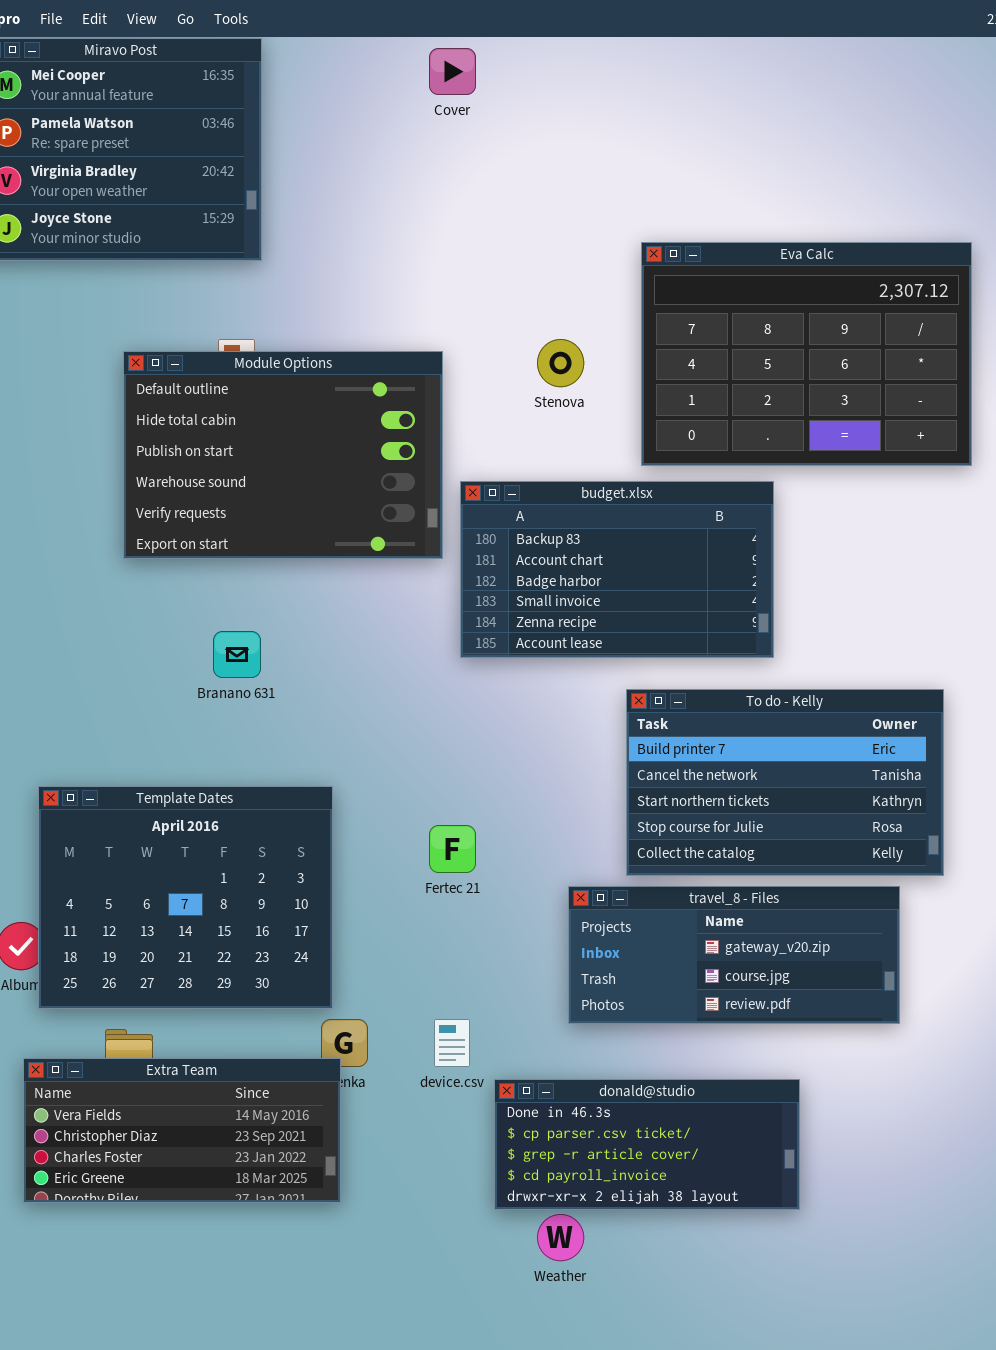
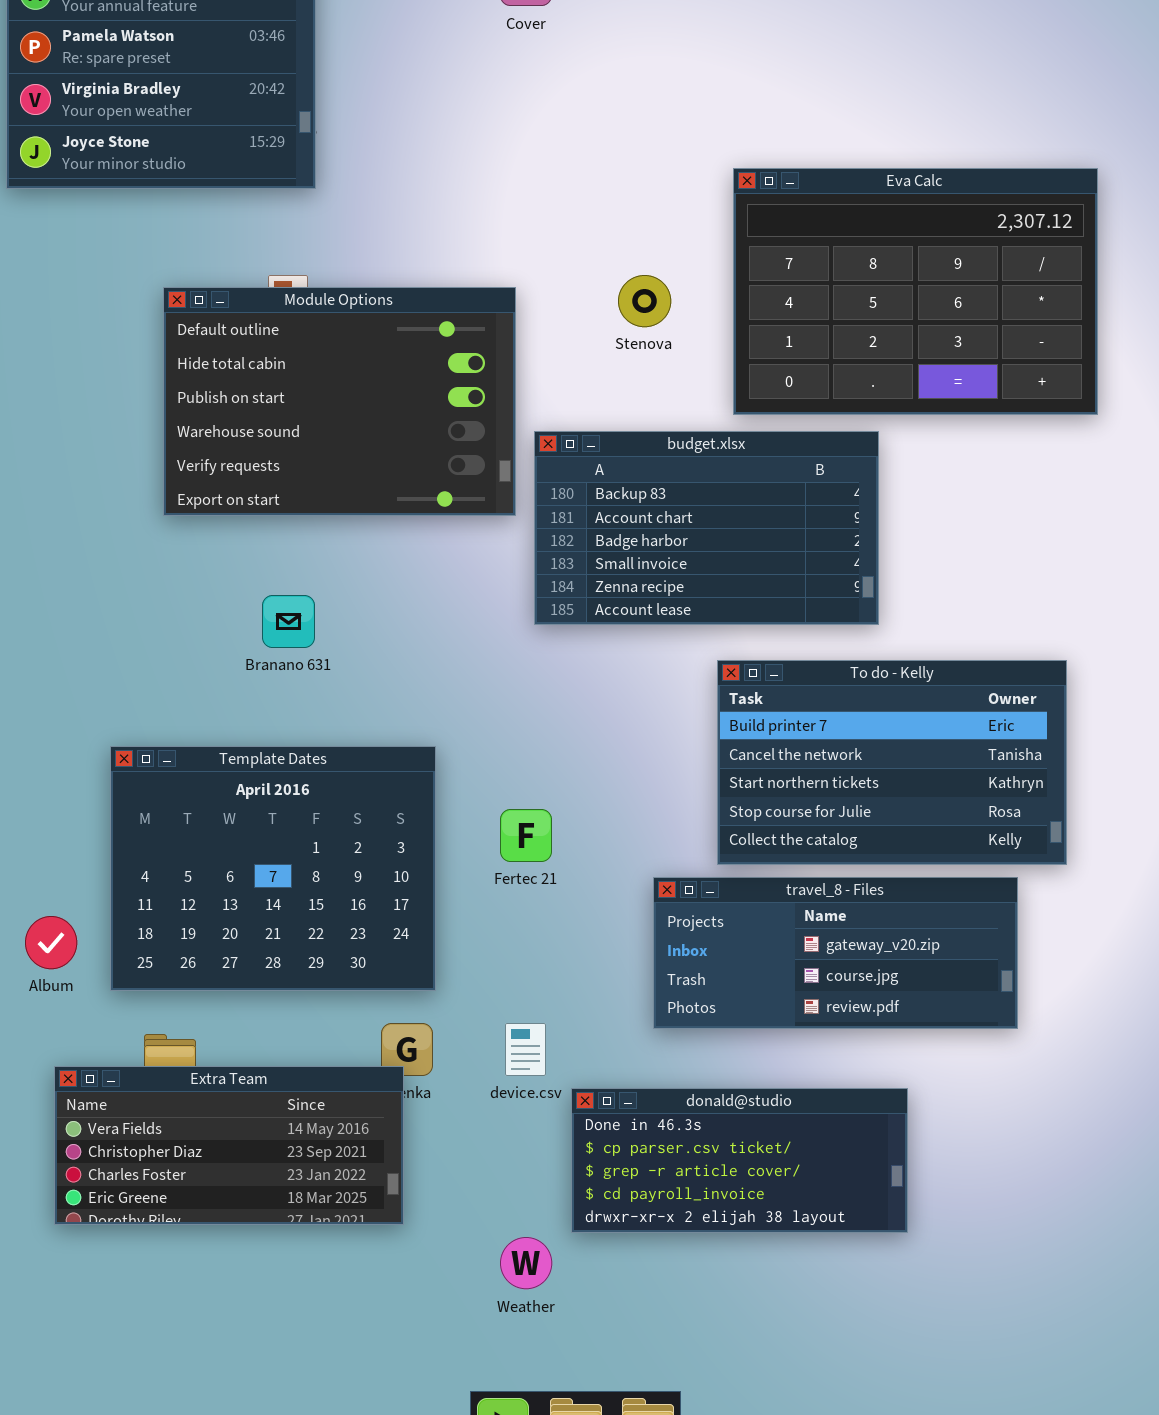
Template Dates: [38,786,333,1009] -> [110,746,436,991], moved
Weather: [537,1214,584,1261] -> [500,1237,552,1289], moved

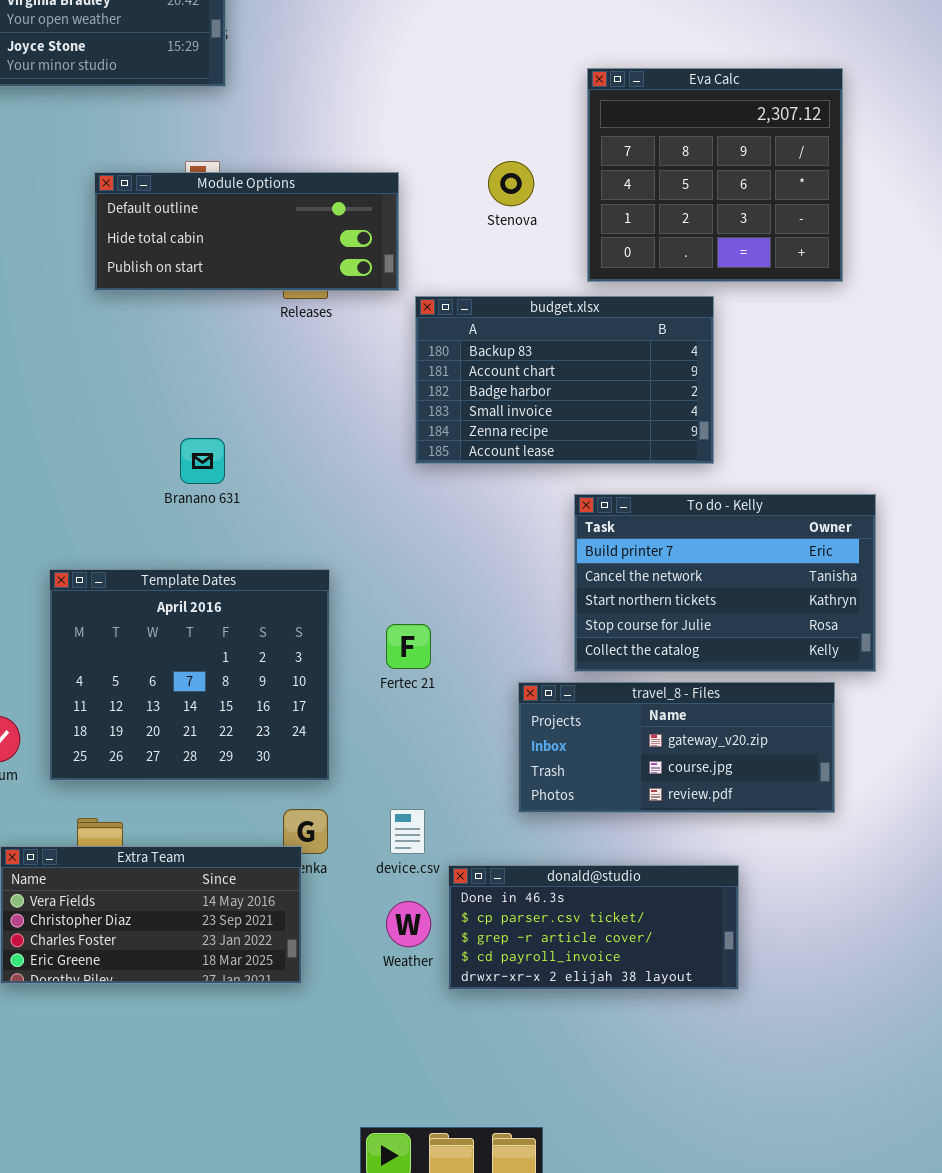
Eva Calc: [733,168,1098,415] -> [587,68,843,282], resized
Module Options: [163,287,516,516] -> [94,172,399,291], resized
Weather: [500,1237,552,1289] -> [386,901,431,947], moved

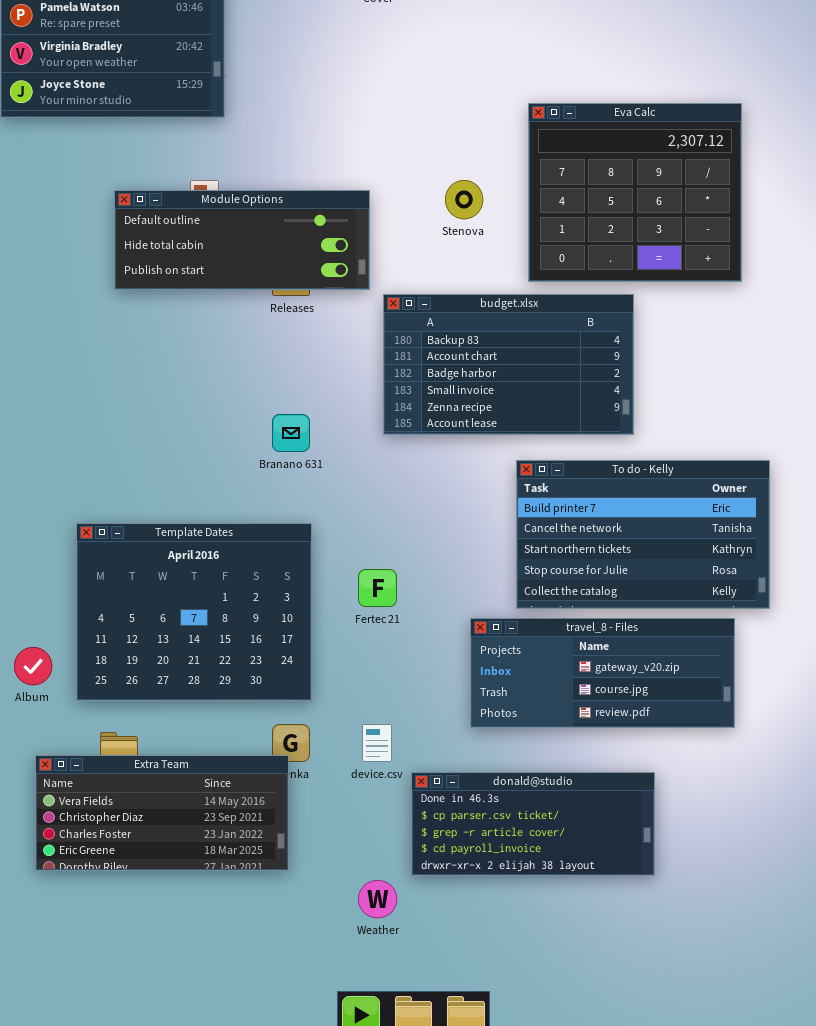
Branano 631: [180,438,225,484] -> [272,414,310,452], moved
Weather: [386,901,431,947] -> [358,880,397,918], moved

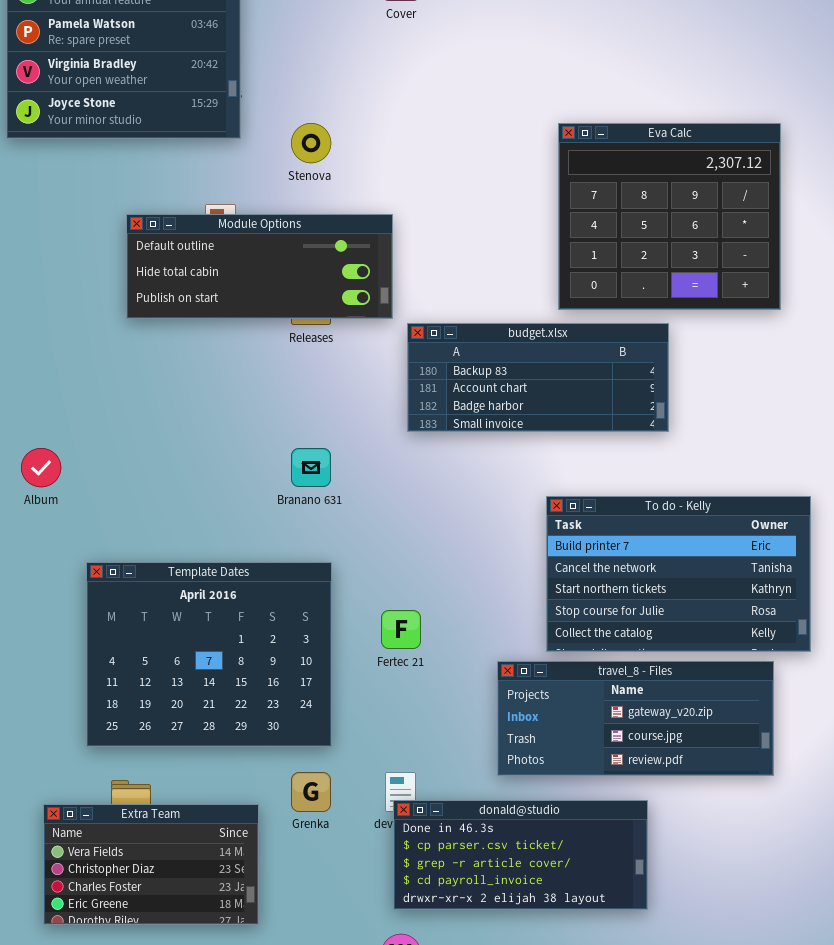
Stenova: [445,180,483,219] -> [291,123,331,163], moved
budget.xlsx: [383,294,634,435] -> [407,323,669,432], resized
Album: [14,647,52,685] -> [21,448,61,487], moved
Extra Team: [35,755,289,871] -> [43,804,259,925], resized
donald@studio: [411,772,655,876] -> [393,800,648,910], moved

